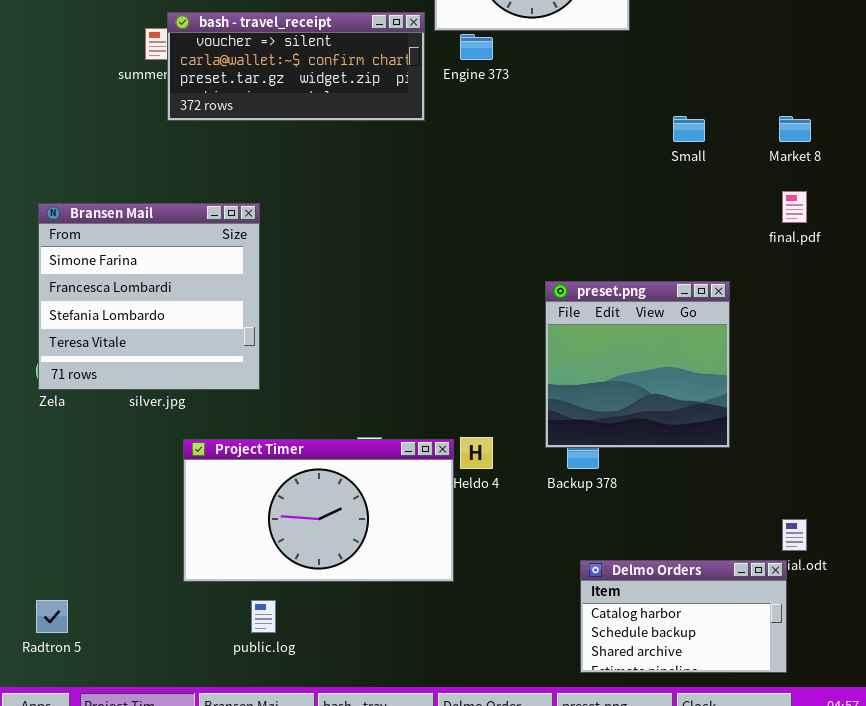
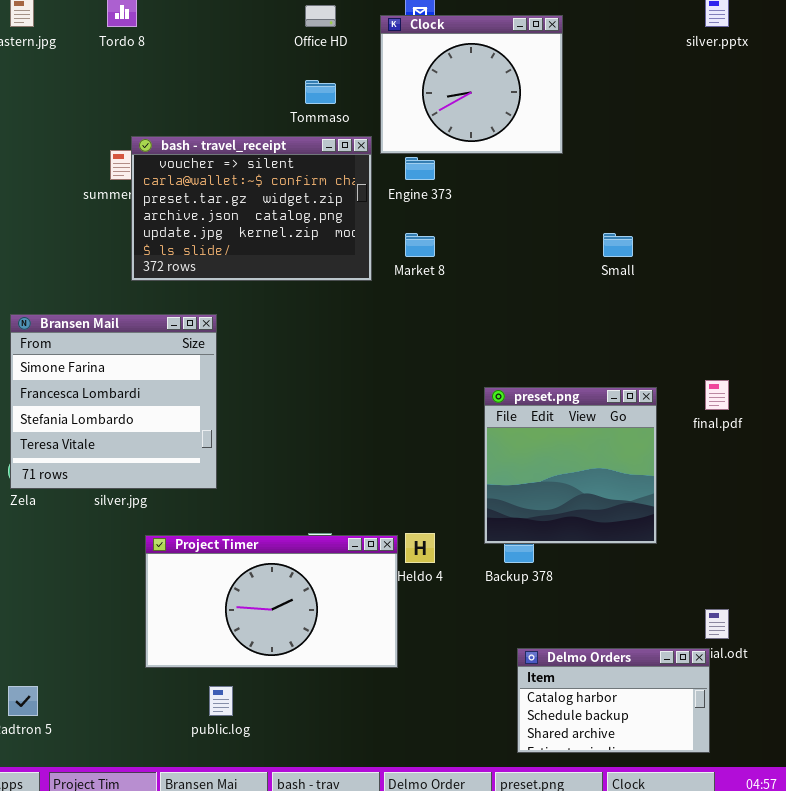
bash - travel_receipt: [167,12,425,121] -> [131,136,372,281], resized
Market 8: [779,116,811,142] -> [405,233,435,257], moved
final.pdf: [782,191,807,223] -> [705,380,729,410], moved

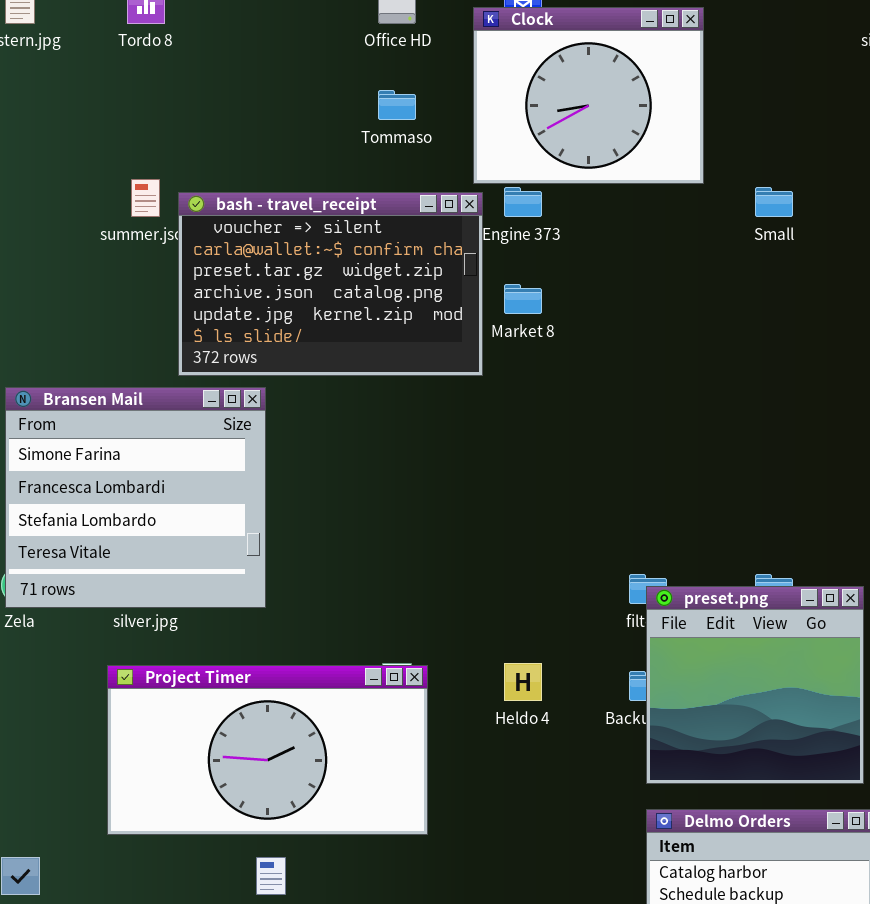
bash - travel_receipt: [131,136,372,281] -> [178,192,483,376], moved
Small: [603,233,633,257] -> [755,187,793,217], moved
preset.png: [484,387,657,544] -> [646,586,864,784], moved
Project Timer: [145,535,398,668] -> [107,665,428,835], moved

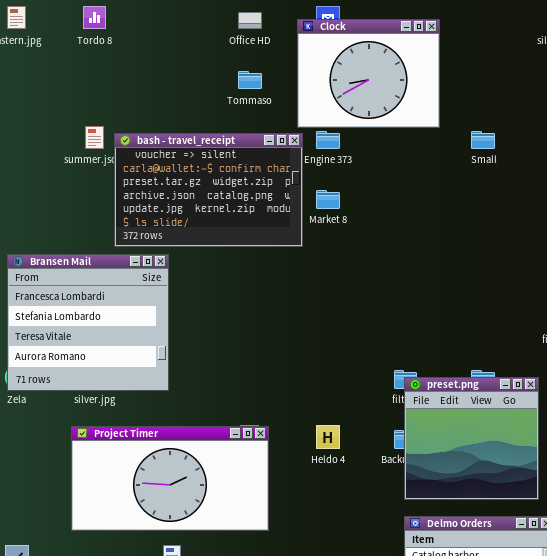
Bransen Mail: [5,387,266,608] -> [7,254,169,391], scrolled down 1 row

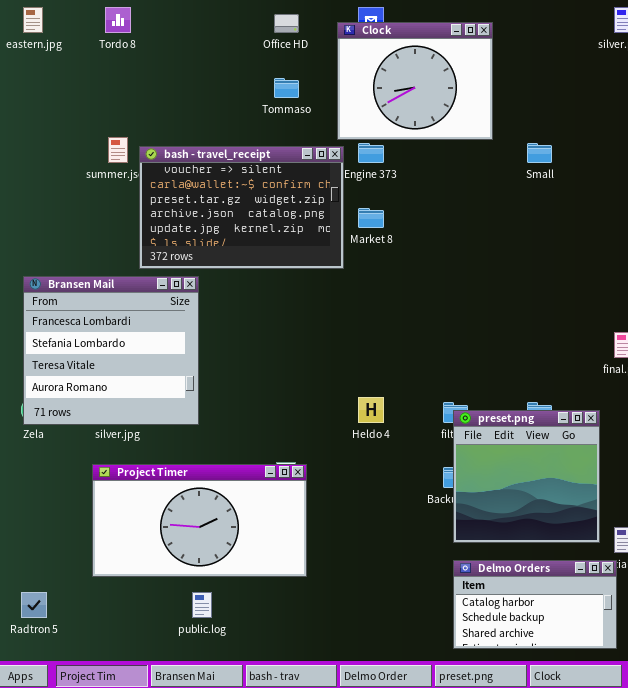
Heldo 4: [316,425,340,449] -> [358,397,384,423], moved

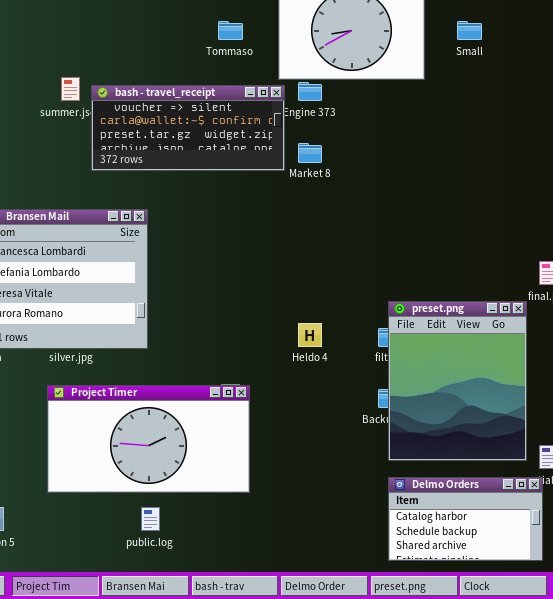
Small: [527,143,552,163] -> [457,21,482,40], moved
bash - travel_receipt: [139,146,344,269] -> [91,85,285,171], resized
preset.png: [453,410,600,543] -> [388,301,527,461], resized

